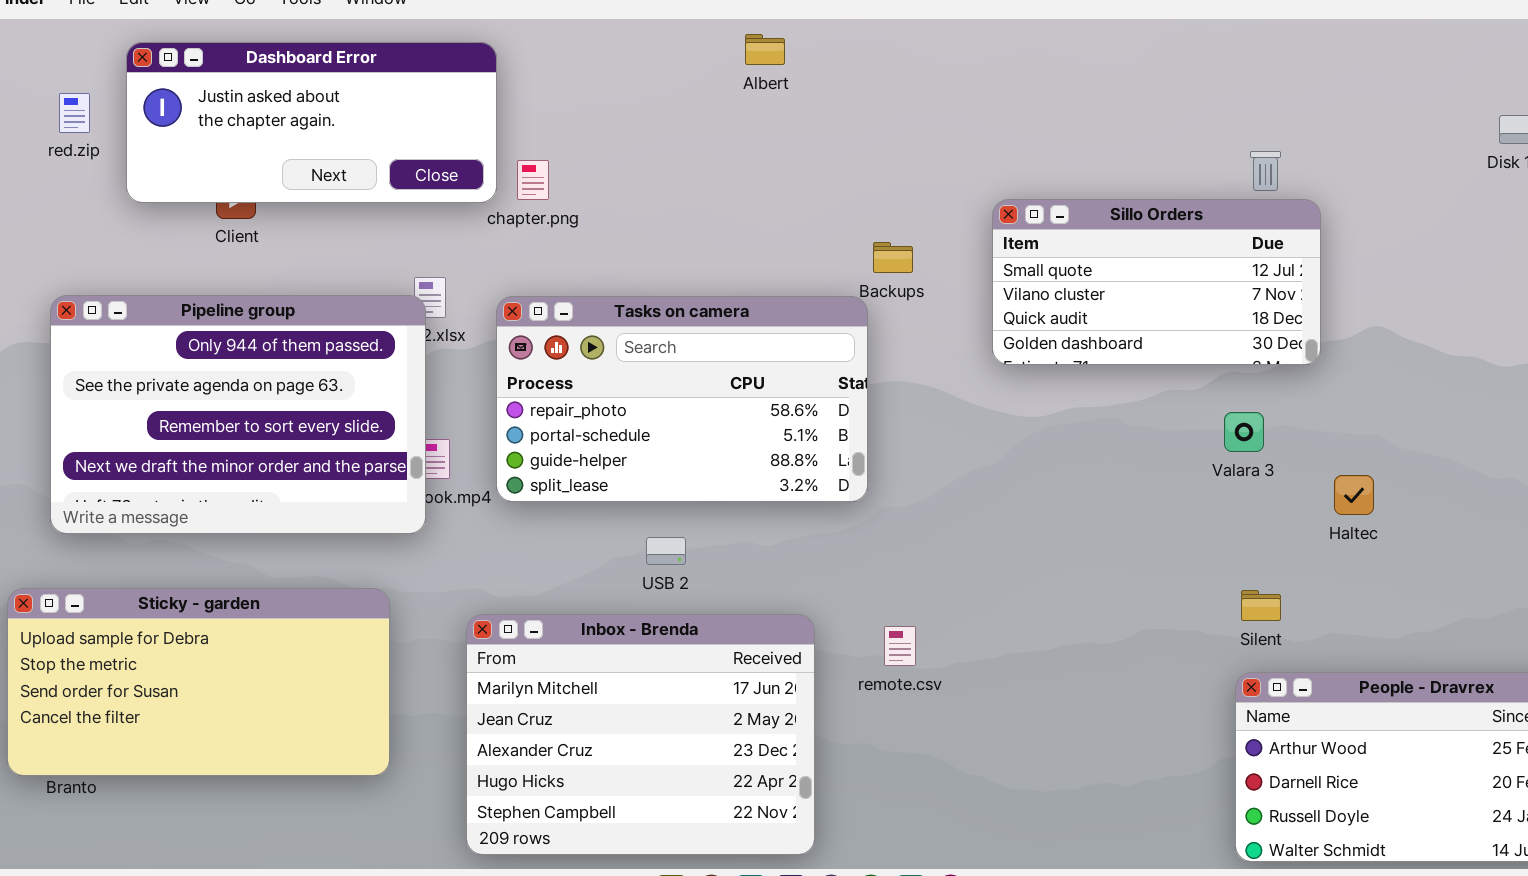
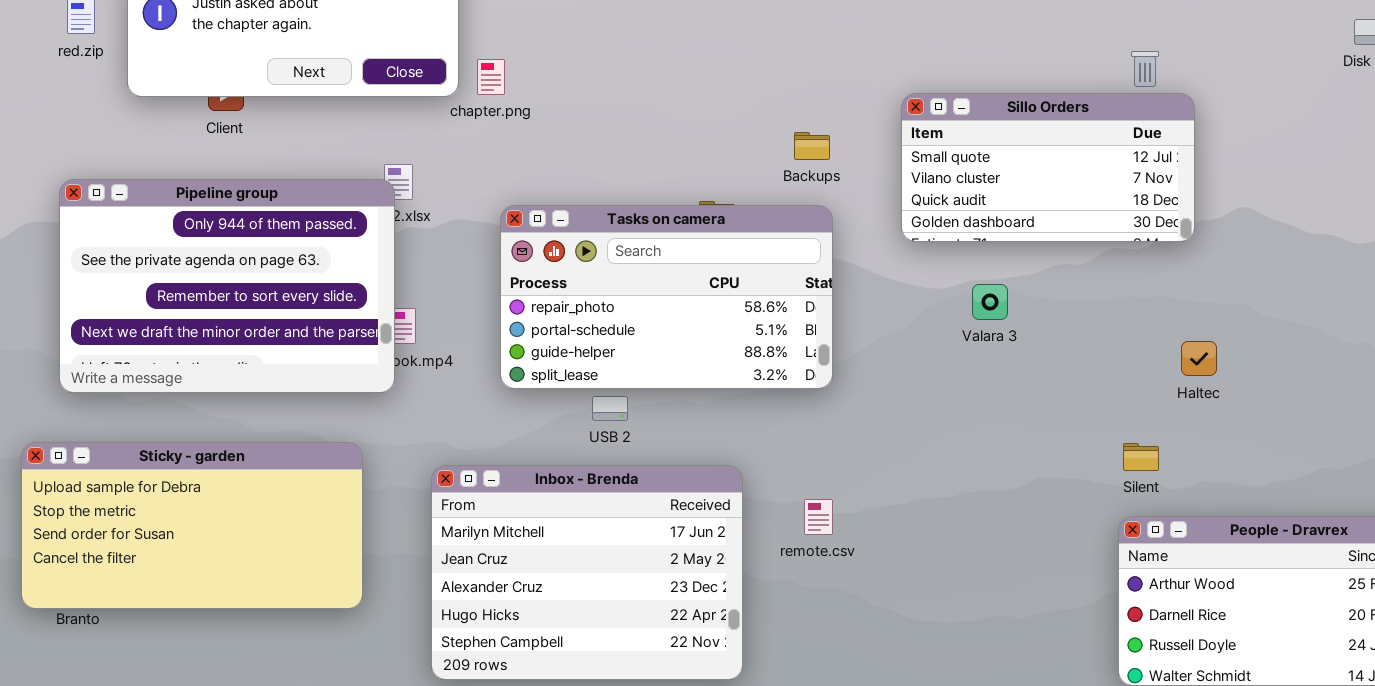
Tasks on camera: [496,296,868,502] -> [500,205,833,389], moved
Valara 3: [1224,412,1264,452] -> [972,284,1008,320], moved
Haltec: [1334,475,1374,515] -> [1181,341,1217,376], moved
remote.csv: [884,626,916,666] -> [804,499,833,535], moved

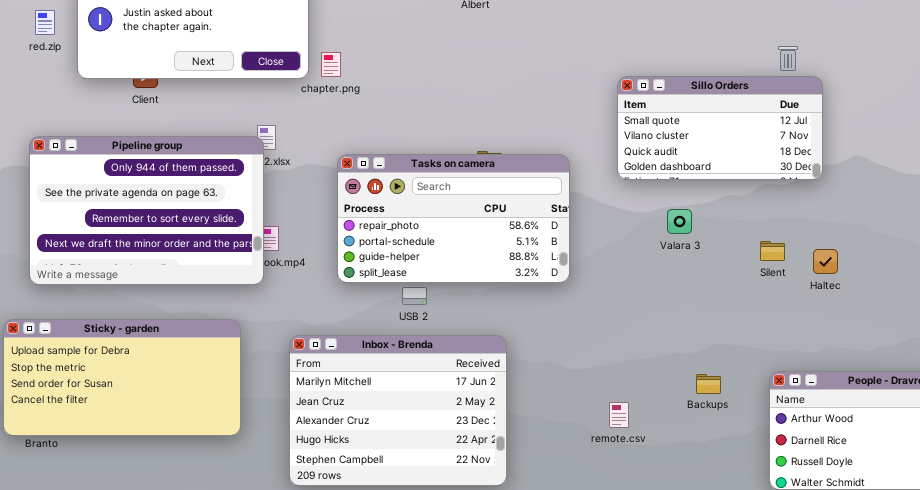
Backups: [794,132,830,160] -> [696,374,721,394], moved
Silent: [1123,443,1159,471] -> [760,241,785,261], moved
remote.csv: [804,499,833,535] -> [609,402,629,428], moved

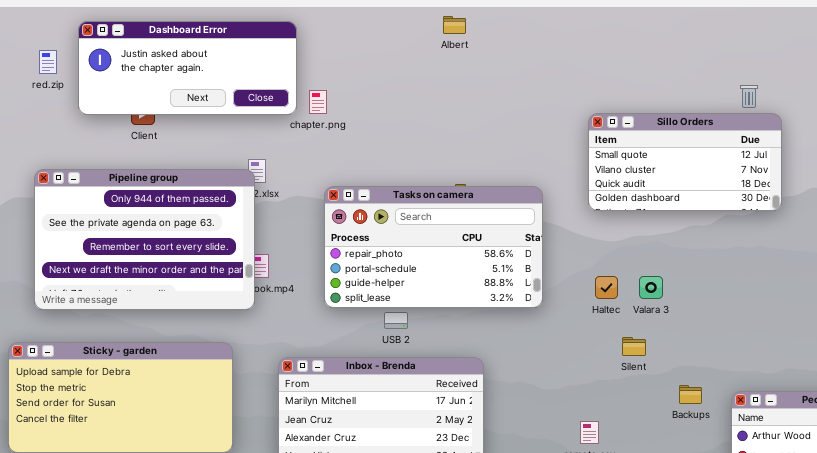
Valara 3: [667,209,692,234] -> [639,276,663,299], moved
Silent: [760,241,785,261] -> [622,337,646,356], moved
Haltec: [813,249,838,274] -> [595,276,618,299], moved
Backups: [696,374,721,394] -> [679,385,702,404], moved

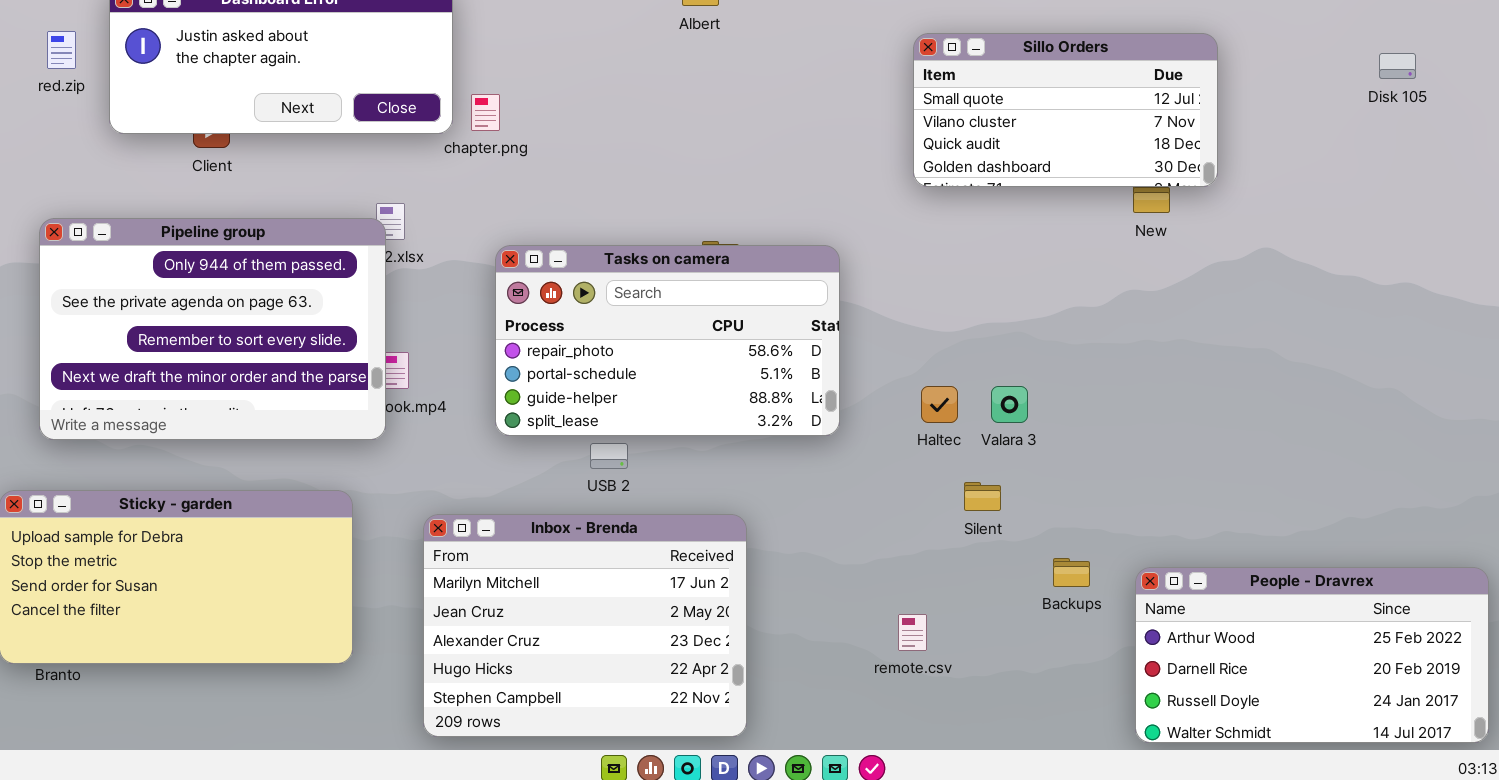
Sillo Orders: [588,113,782,211] -> [913,33,1218,187], moved

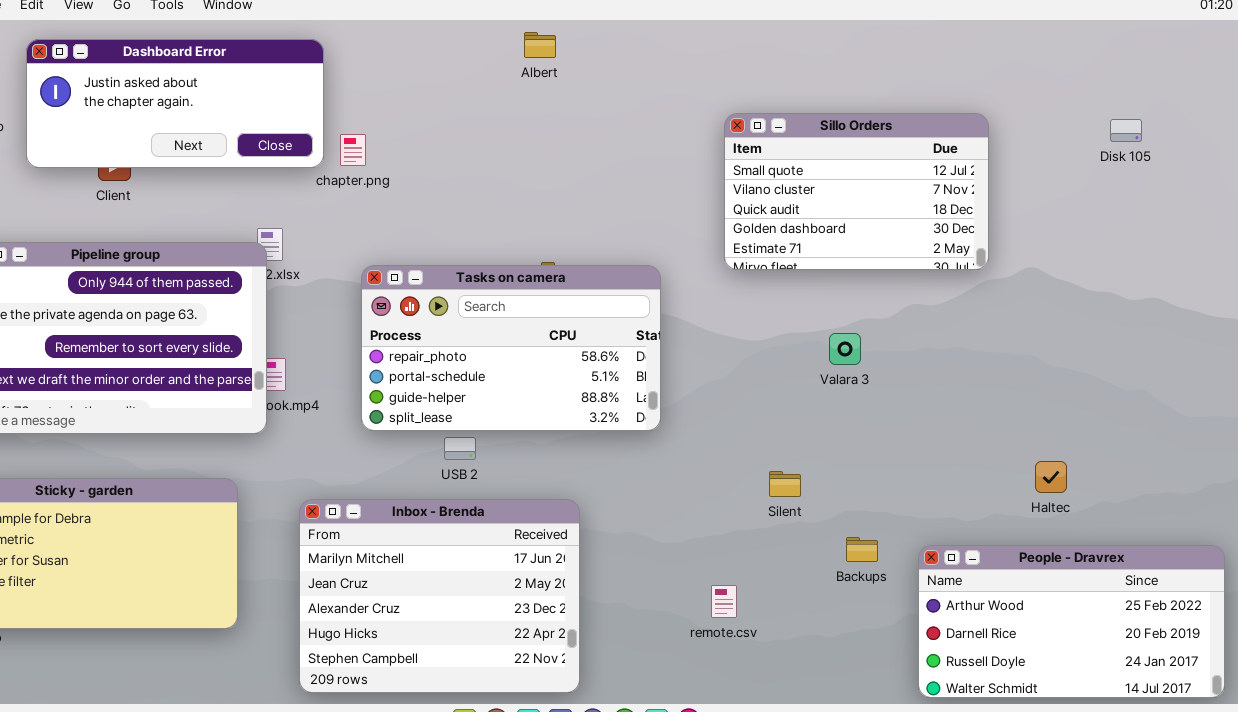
Sillo Orders: [913,33,1218,187] -> [724,113,989,270], moved, resized
Disk 105: [1379,53,1416,79] -> [1110,119,1142,142], moved
Haltec: [921,386,958,423] -> [1035,461,1067,493], moved
Valara 3: [991,386,1028,423] -> [829,333,861,365], moved

